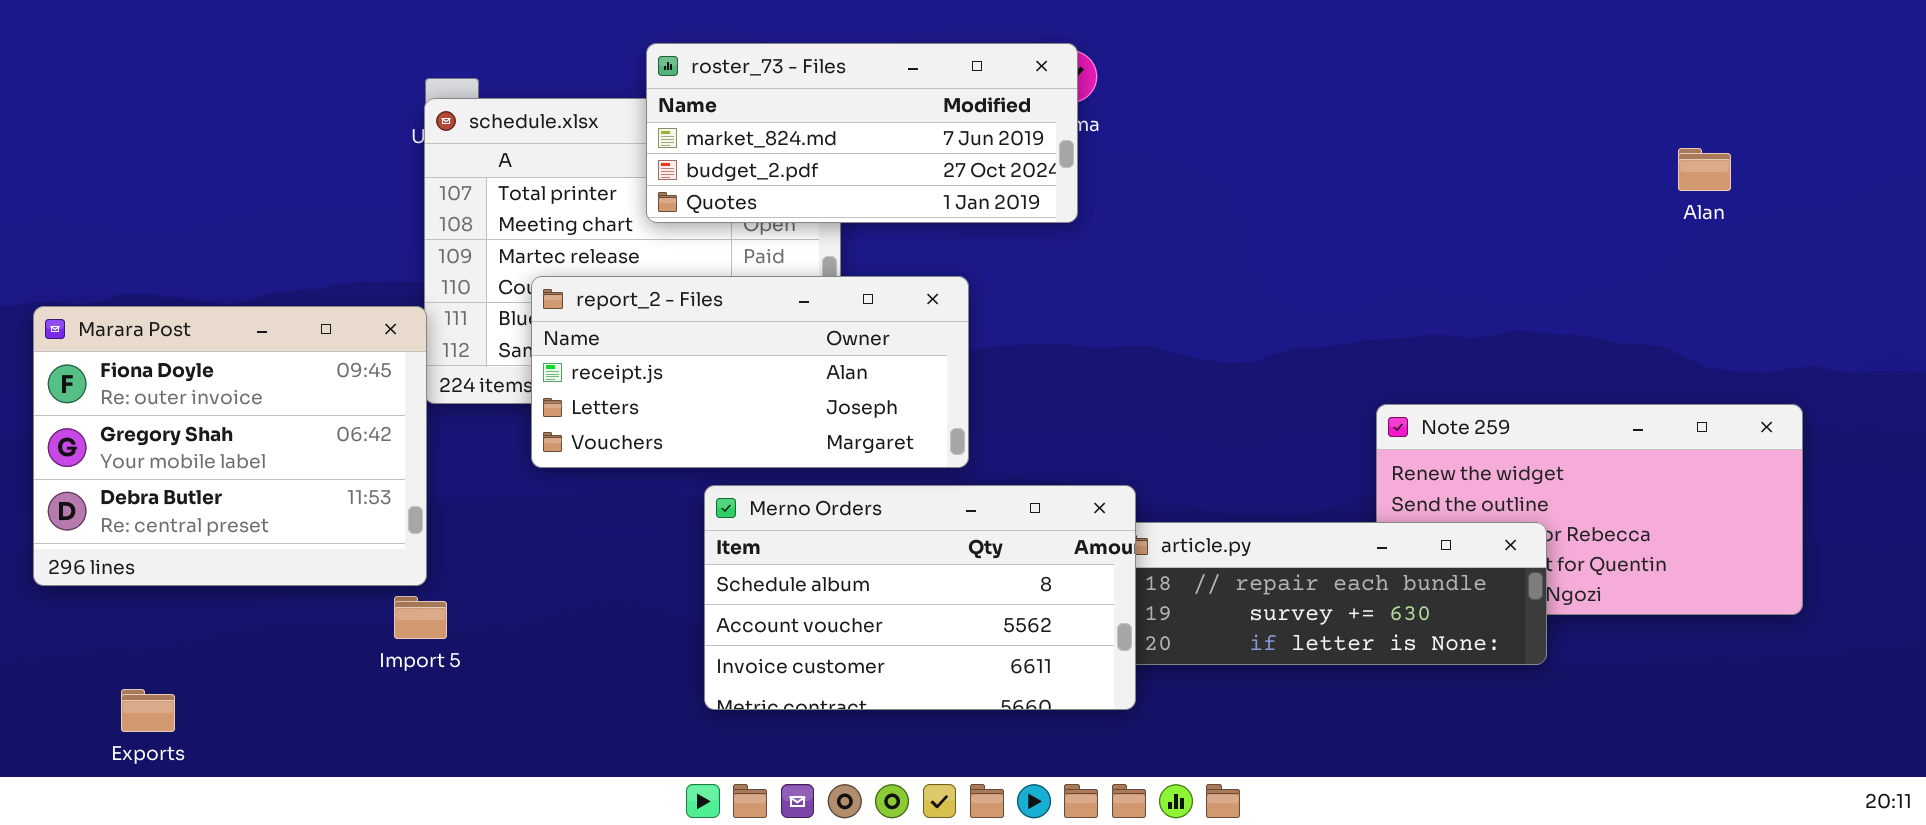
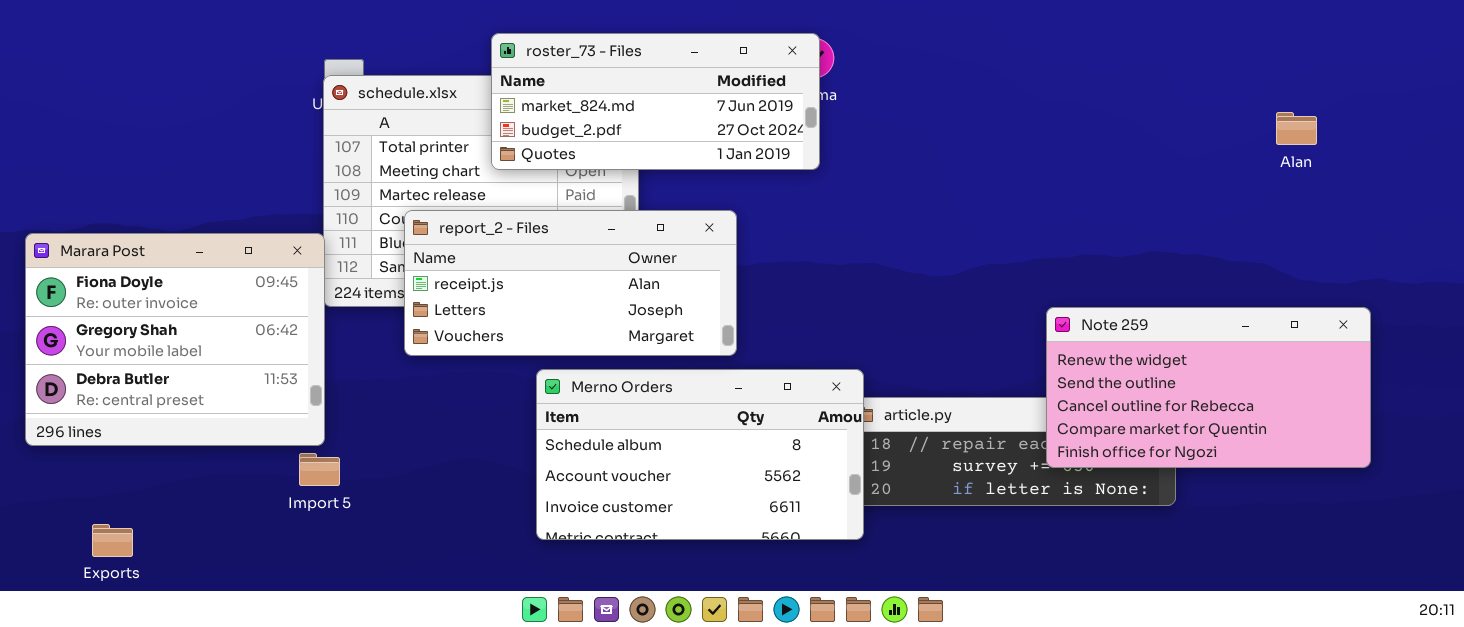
Note 259: [1376,404,1803,615] -> [1046,307,1371,468], raised

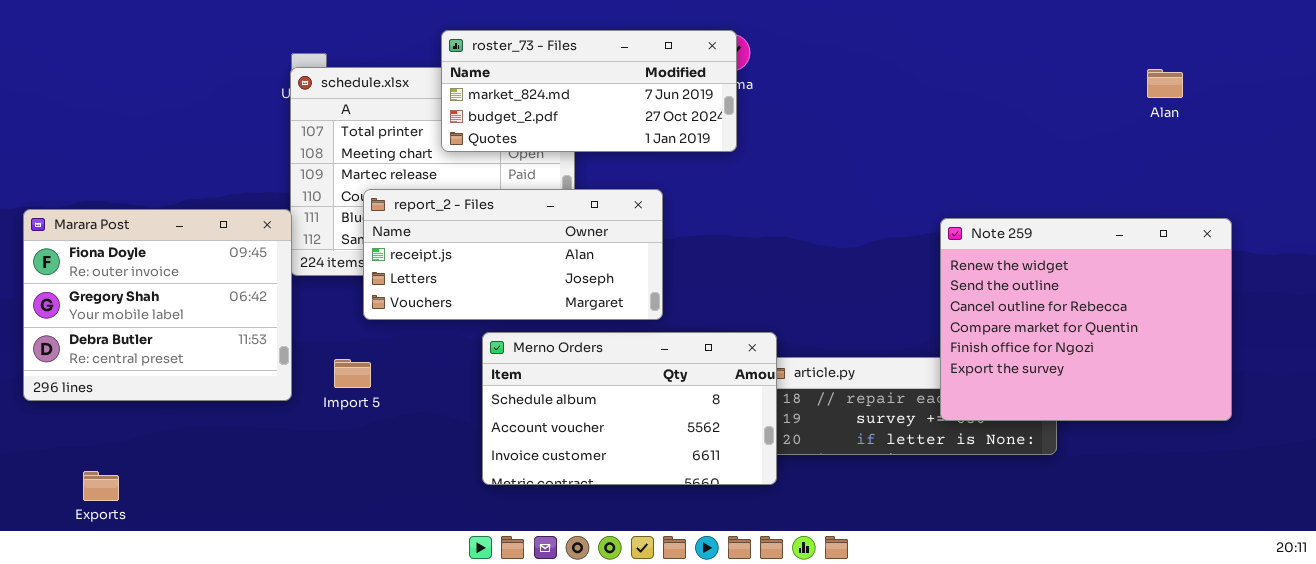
Alan: [1276,112,1317,145] -> [1147,69,1183,98], moved
Note 259: [1046,307,1371,468] -> [940,218,1232,421], resized
Import 5: [299,453,340,486] -> [334,359,371,388], moved

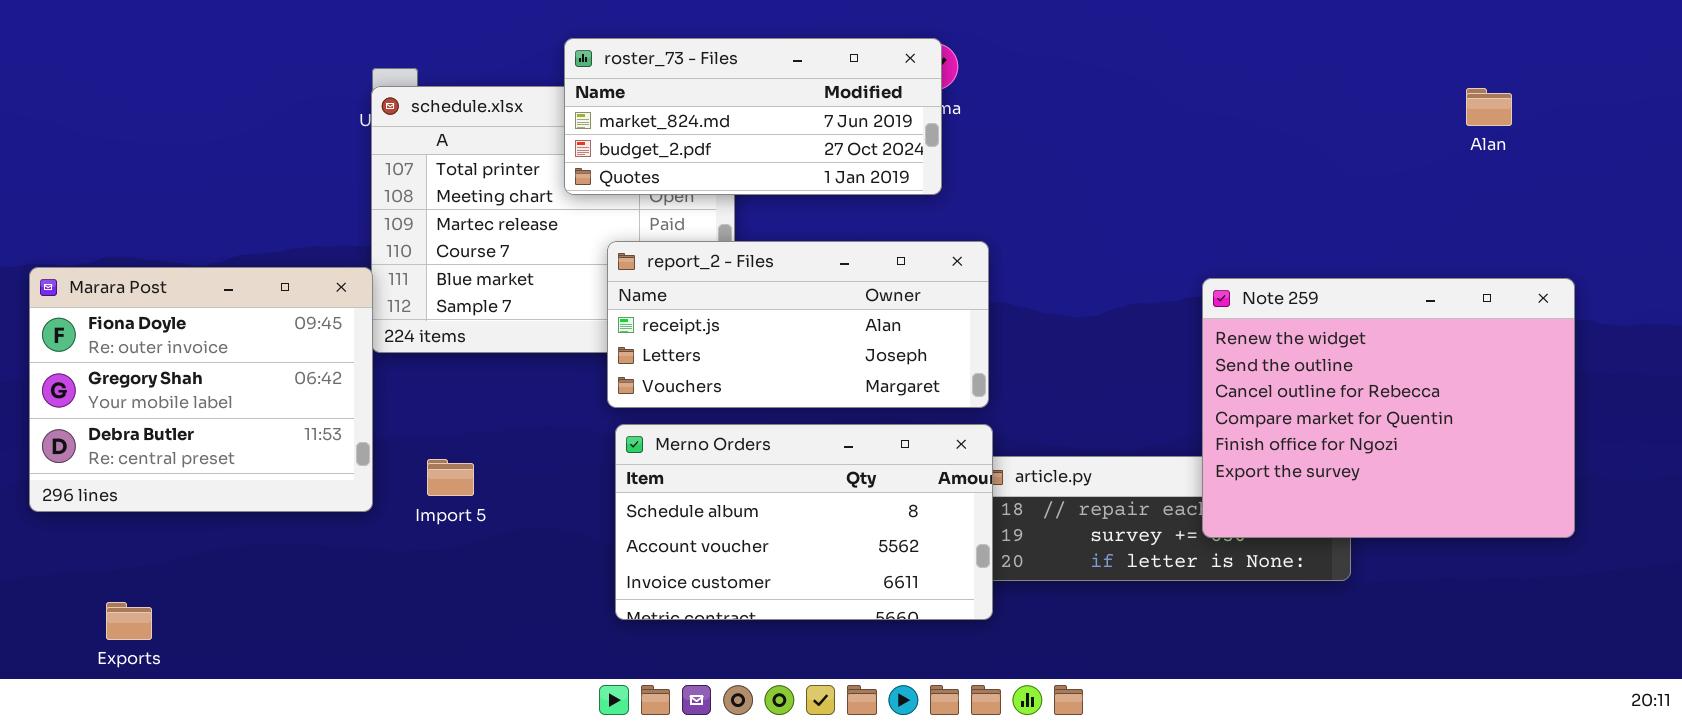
report_2 - Files: [363,189,663,320] -> [607,241,989,408], moved

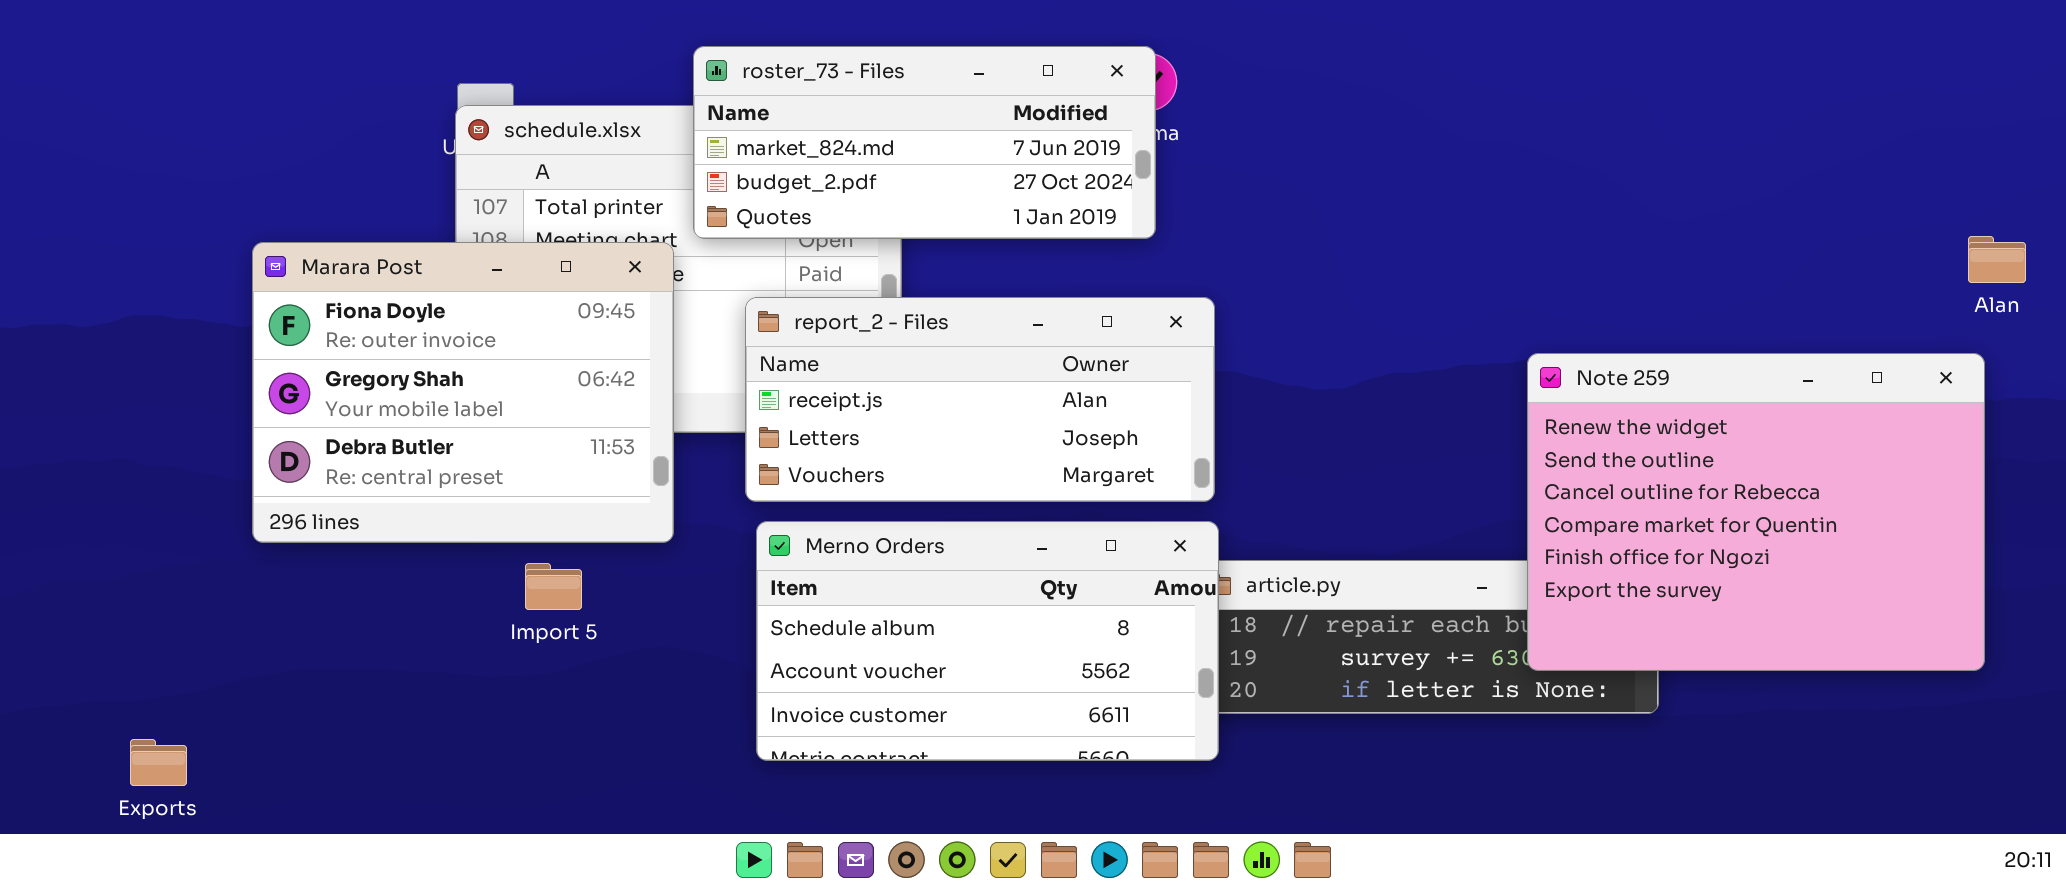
Alan: [1466,88,1512,126] -> [1968,236,2026,283], moved
Marara Post: [29,267,373,512] -> [252,242,674,543], moved
Note 259: [1202,278,1575,538] -> [1527,353,1985,671], moved

